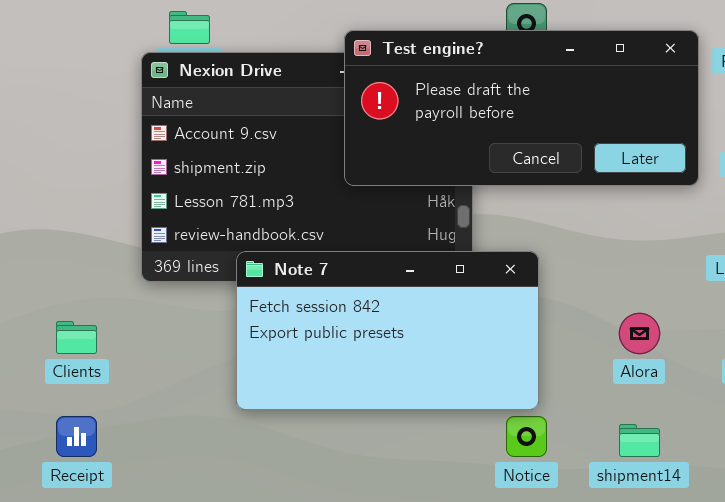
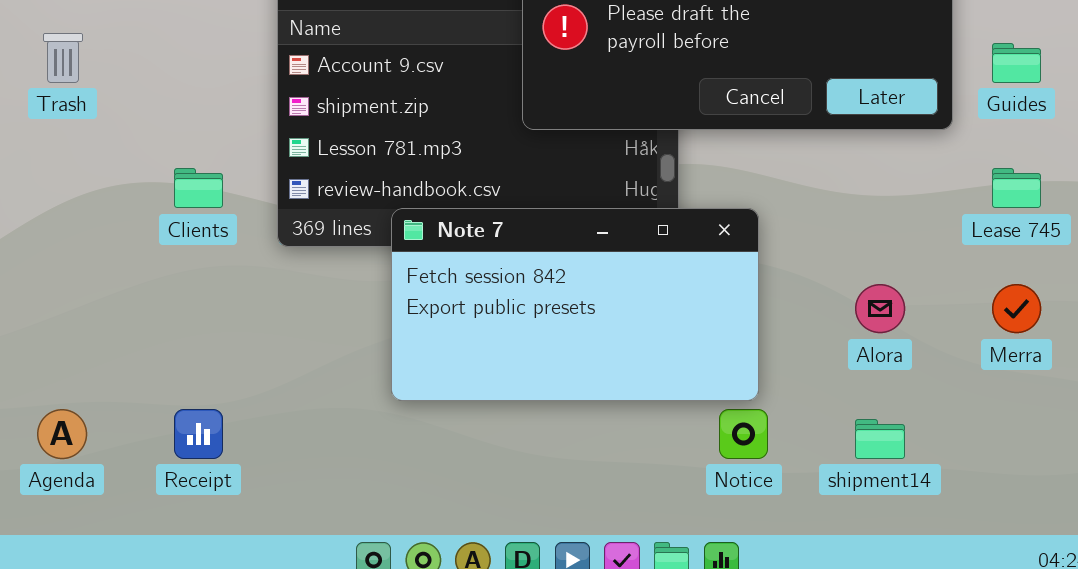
Clients: [56,321,97,354] -> [174,168,223,208], moved

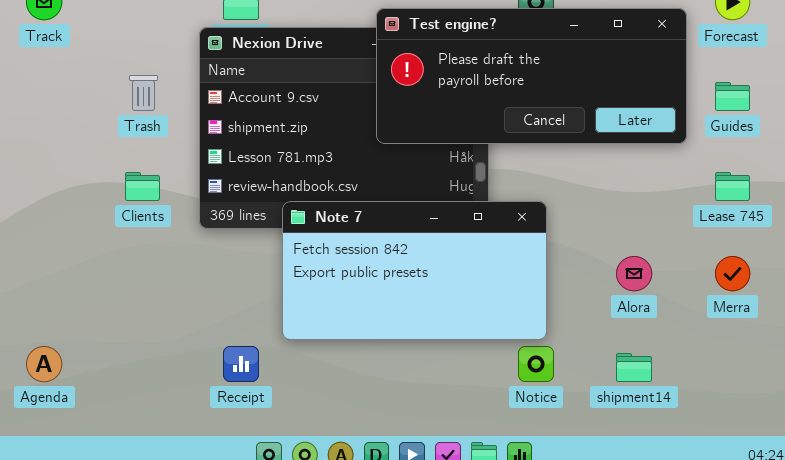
Trash: [43,33,83,83] -> [129,75,158,111], moved
Receipt: [174,409,223,459] -> [223,346,259,382], moved

